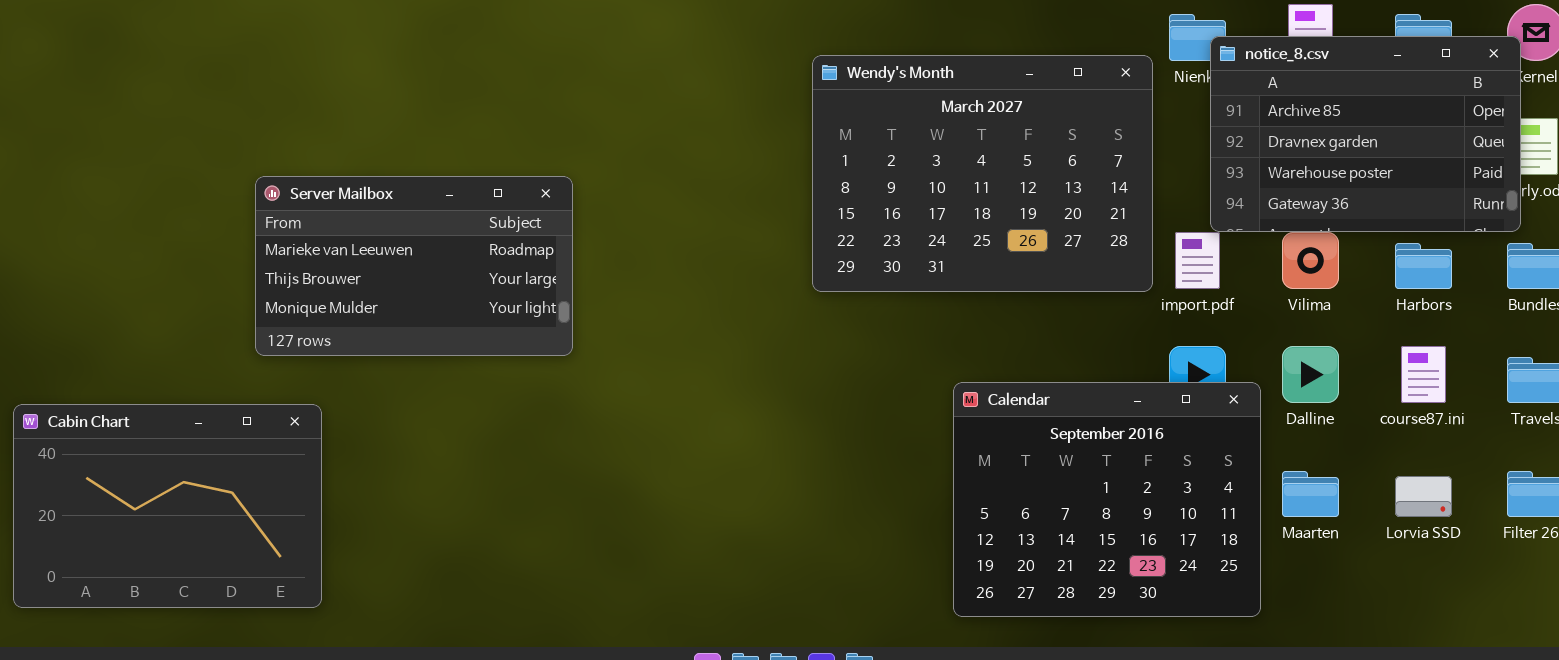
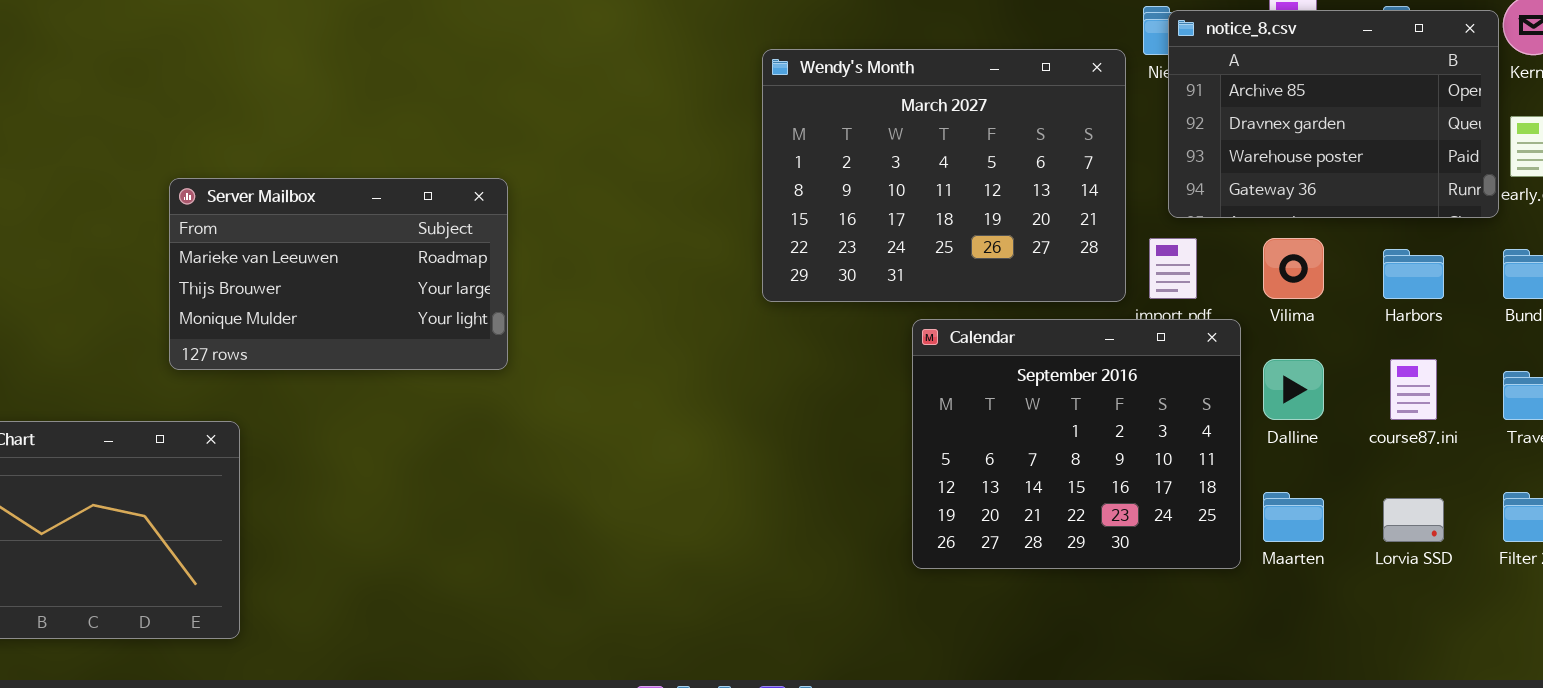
notice_8.csv: [1210,36,1521,232] -> [1168,10,1499,218], moved
Calendar: [953,382,1261,617] -> [912,319,1241,569], moved

